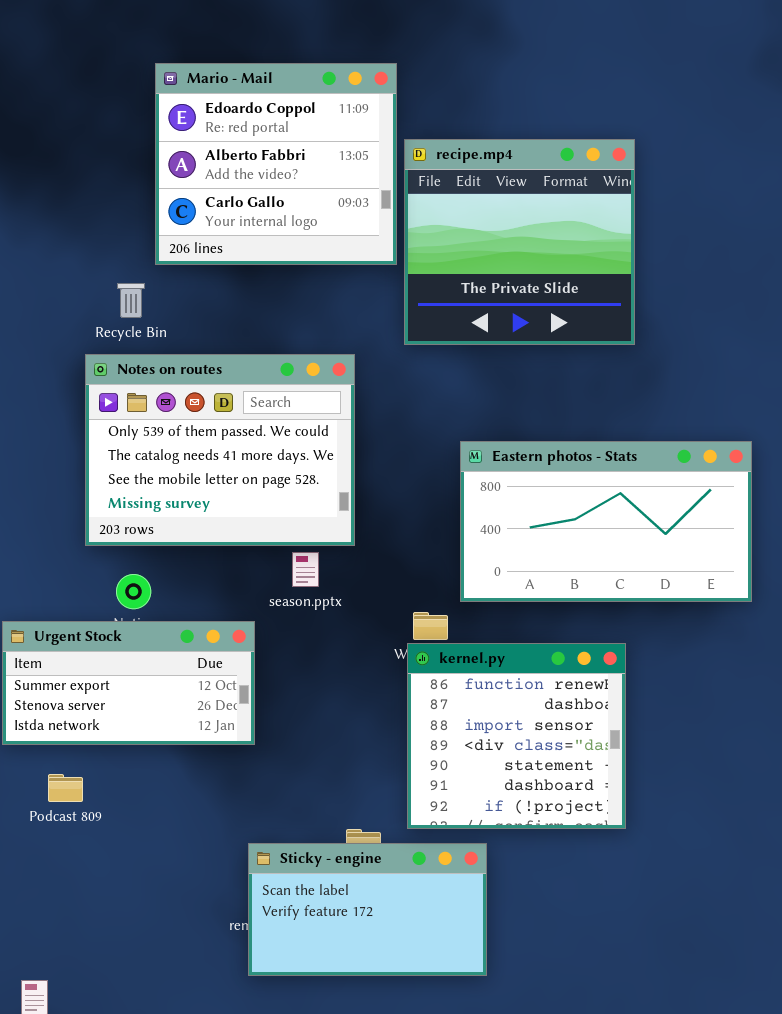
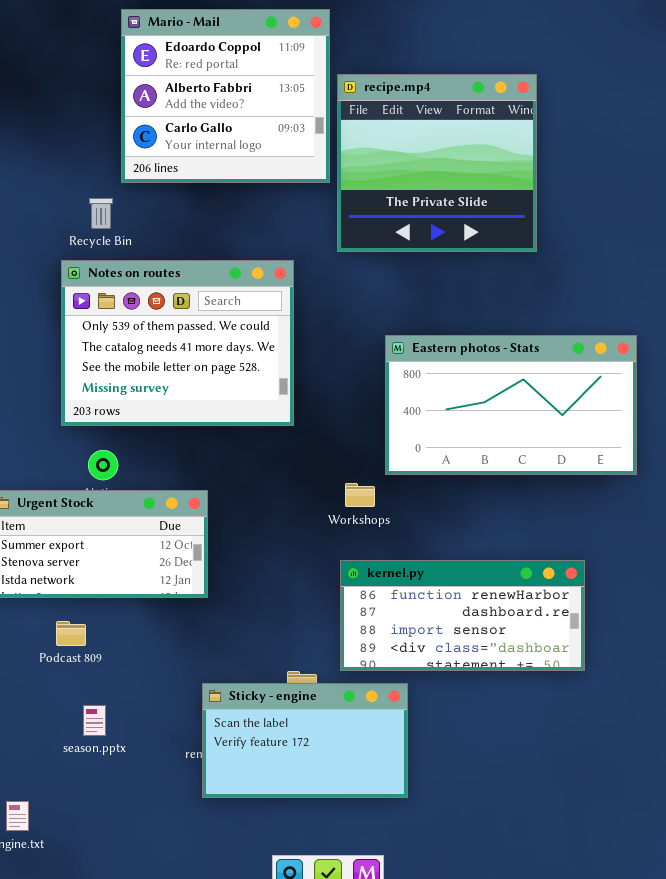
season.pptx: [292,552,319,587] -> [83,705,106,736], moved
kernel.py: [407,643,626,829] -> [340,560,585,671], resized
Podcast 809: [48,774,83,802] -> [56,621,86,646], moved

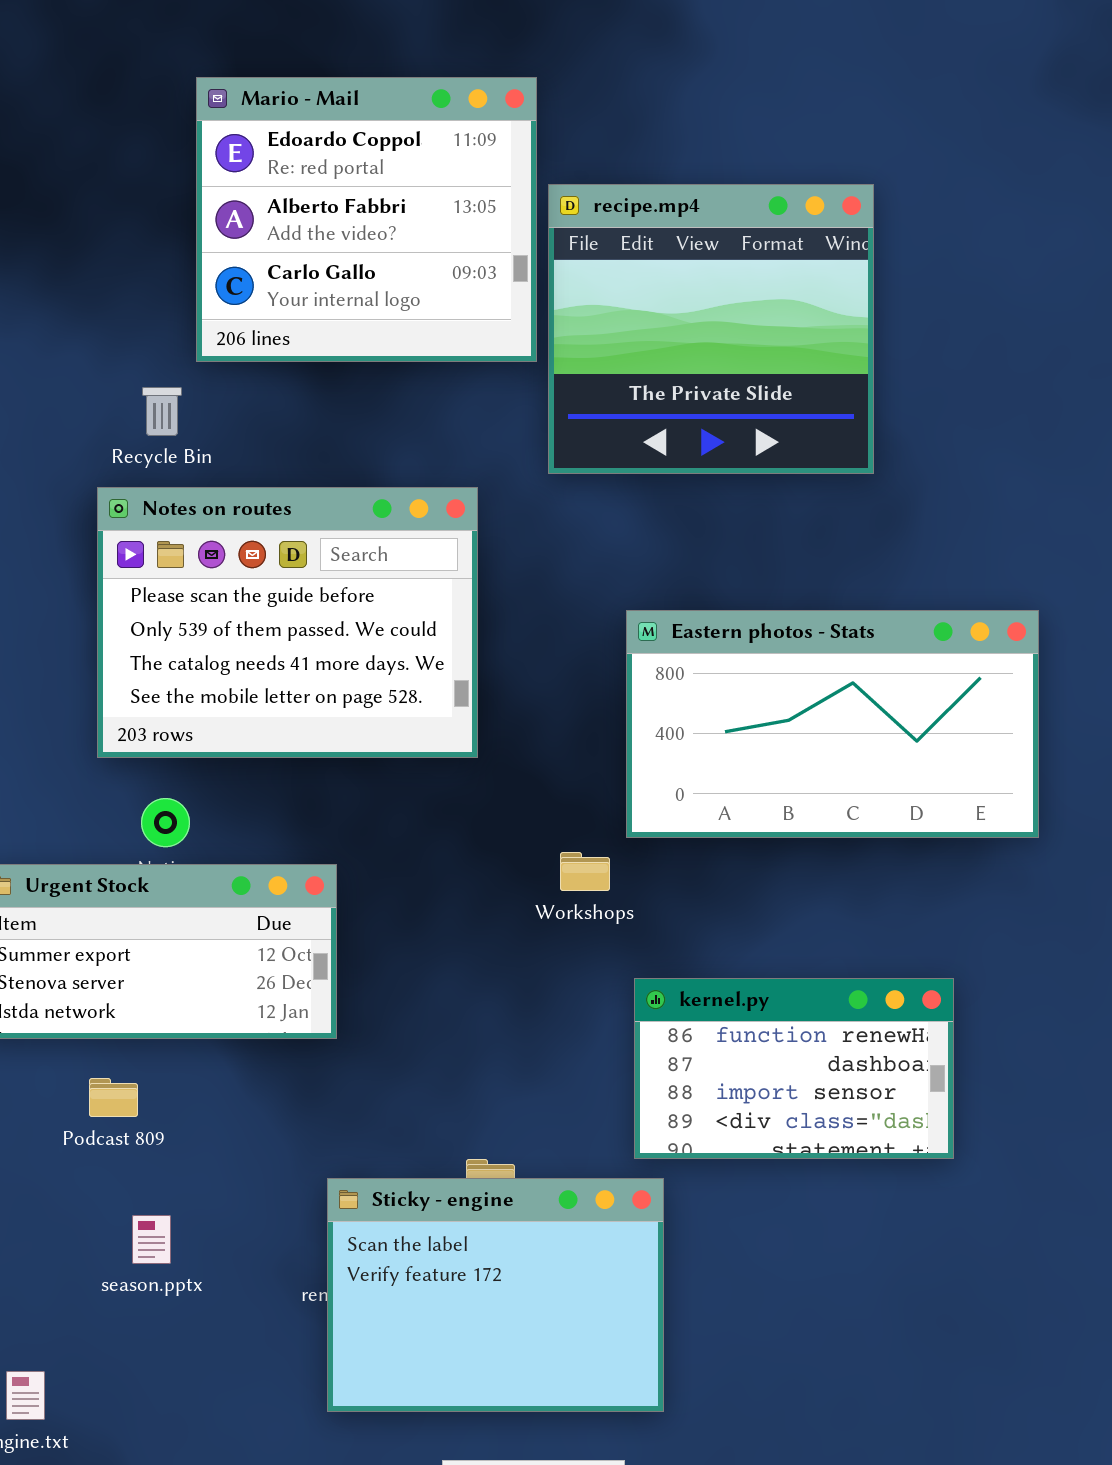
Notes on routes: [61,260,294,426] -> [97,487,478,758], scrolled up 1 row
kernel.py: [340,560,585,671] -> [634,978,954,1159], resized
Sticky - engine: [202,683,408,798] -> [327,1178,664,1412], resized

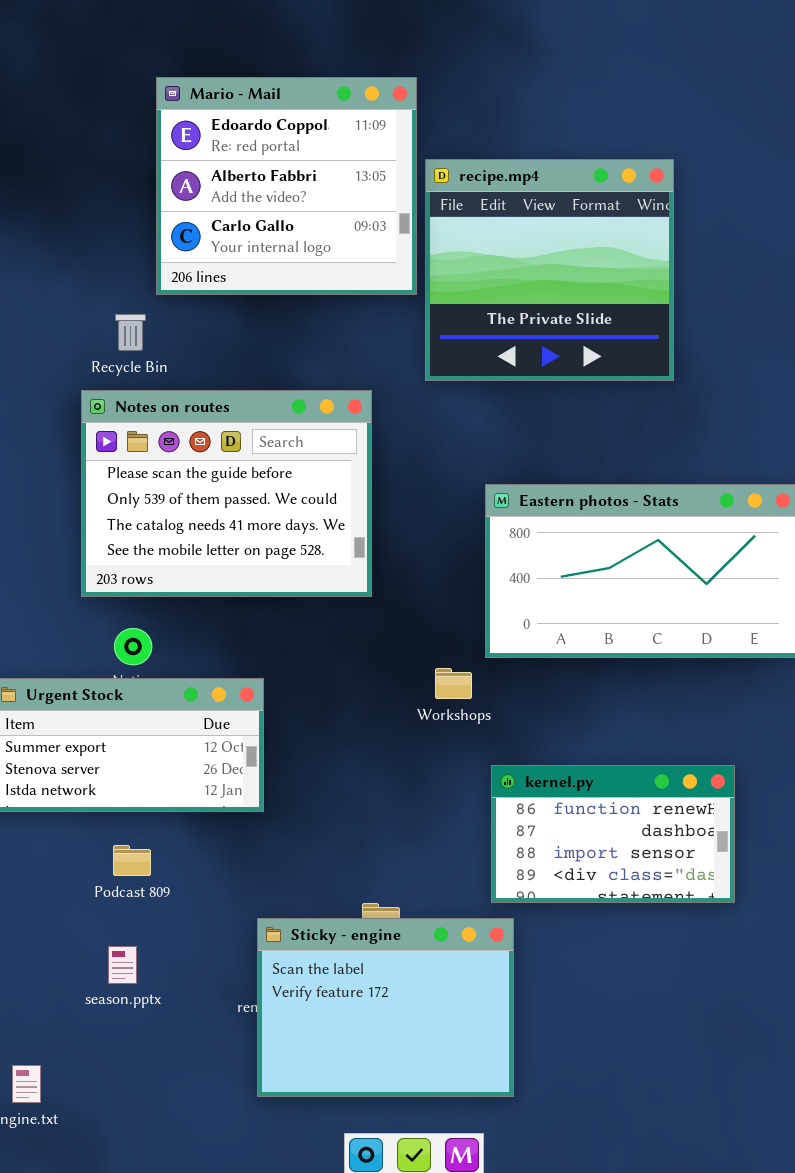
Podcast 809: [89,1078,138,1117] -> [113,845,151,876], moved

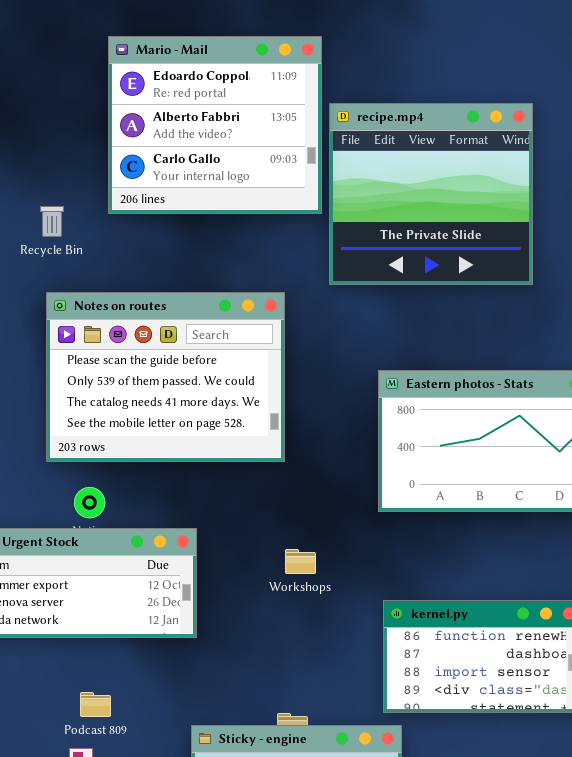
Recycle Bin: [115,314,146,351] -> [40,206,64,237], moved
Workshops: [435,668,472,699] -> [285,549,316,574], moved
Podcast 809: [113,845,151,876] -> [80,692,111,717], moved

